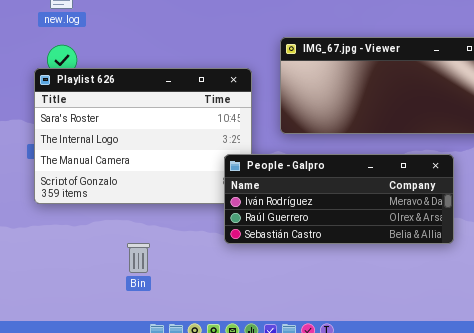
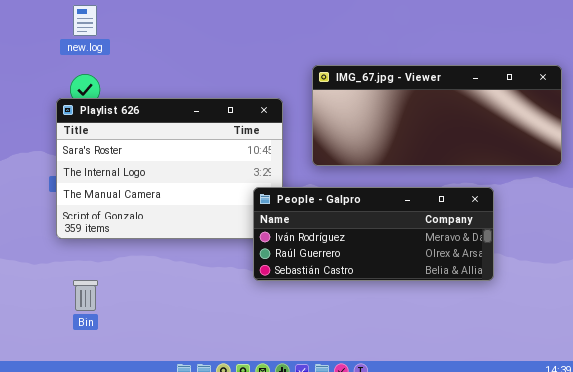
Bin: [127,243,150,273] -> [73,280,98,311], moved

